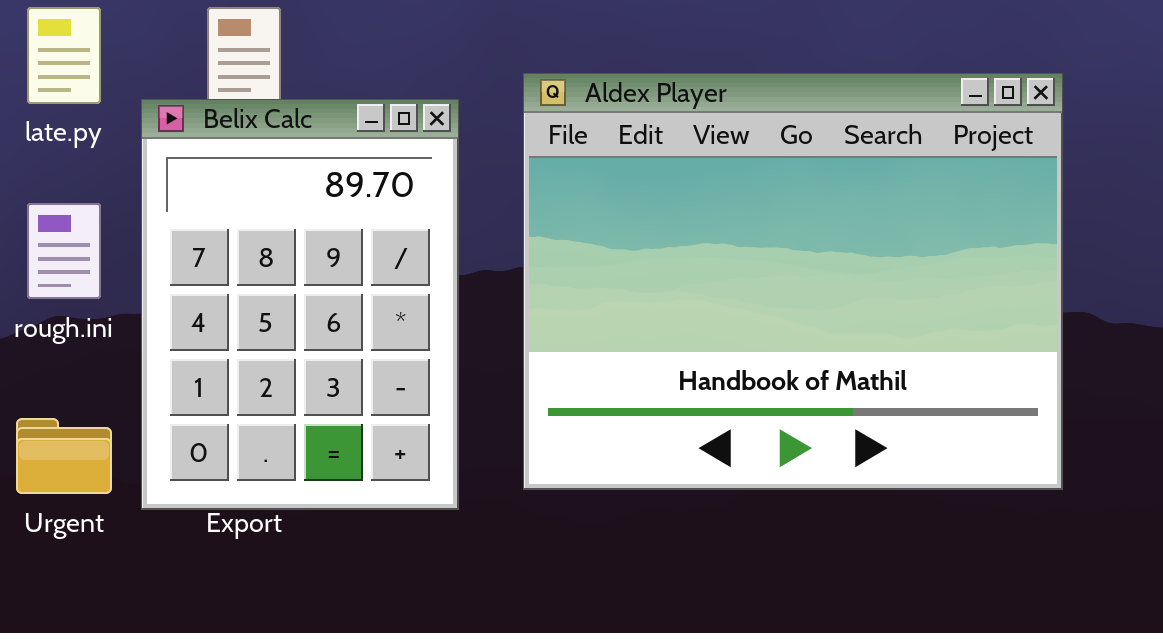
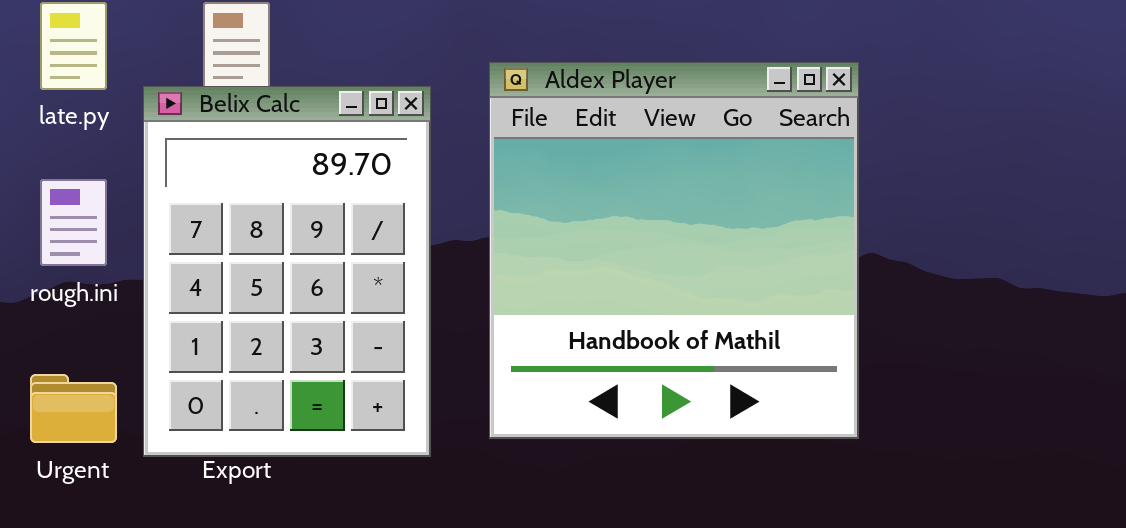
Aldex Player: [523,73,1063,490] -> [489,62,859,439], resized

